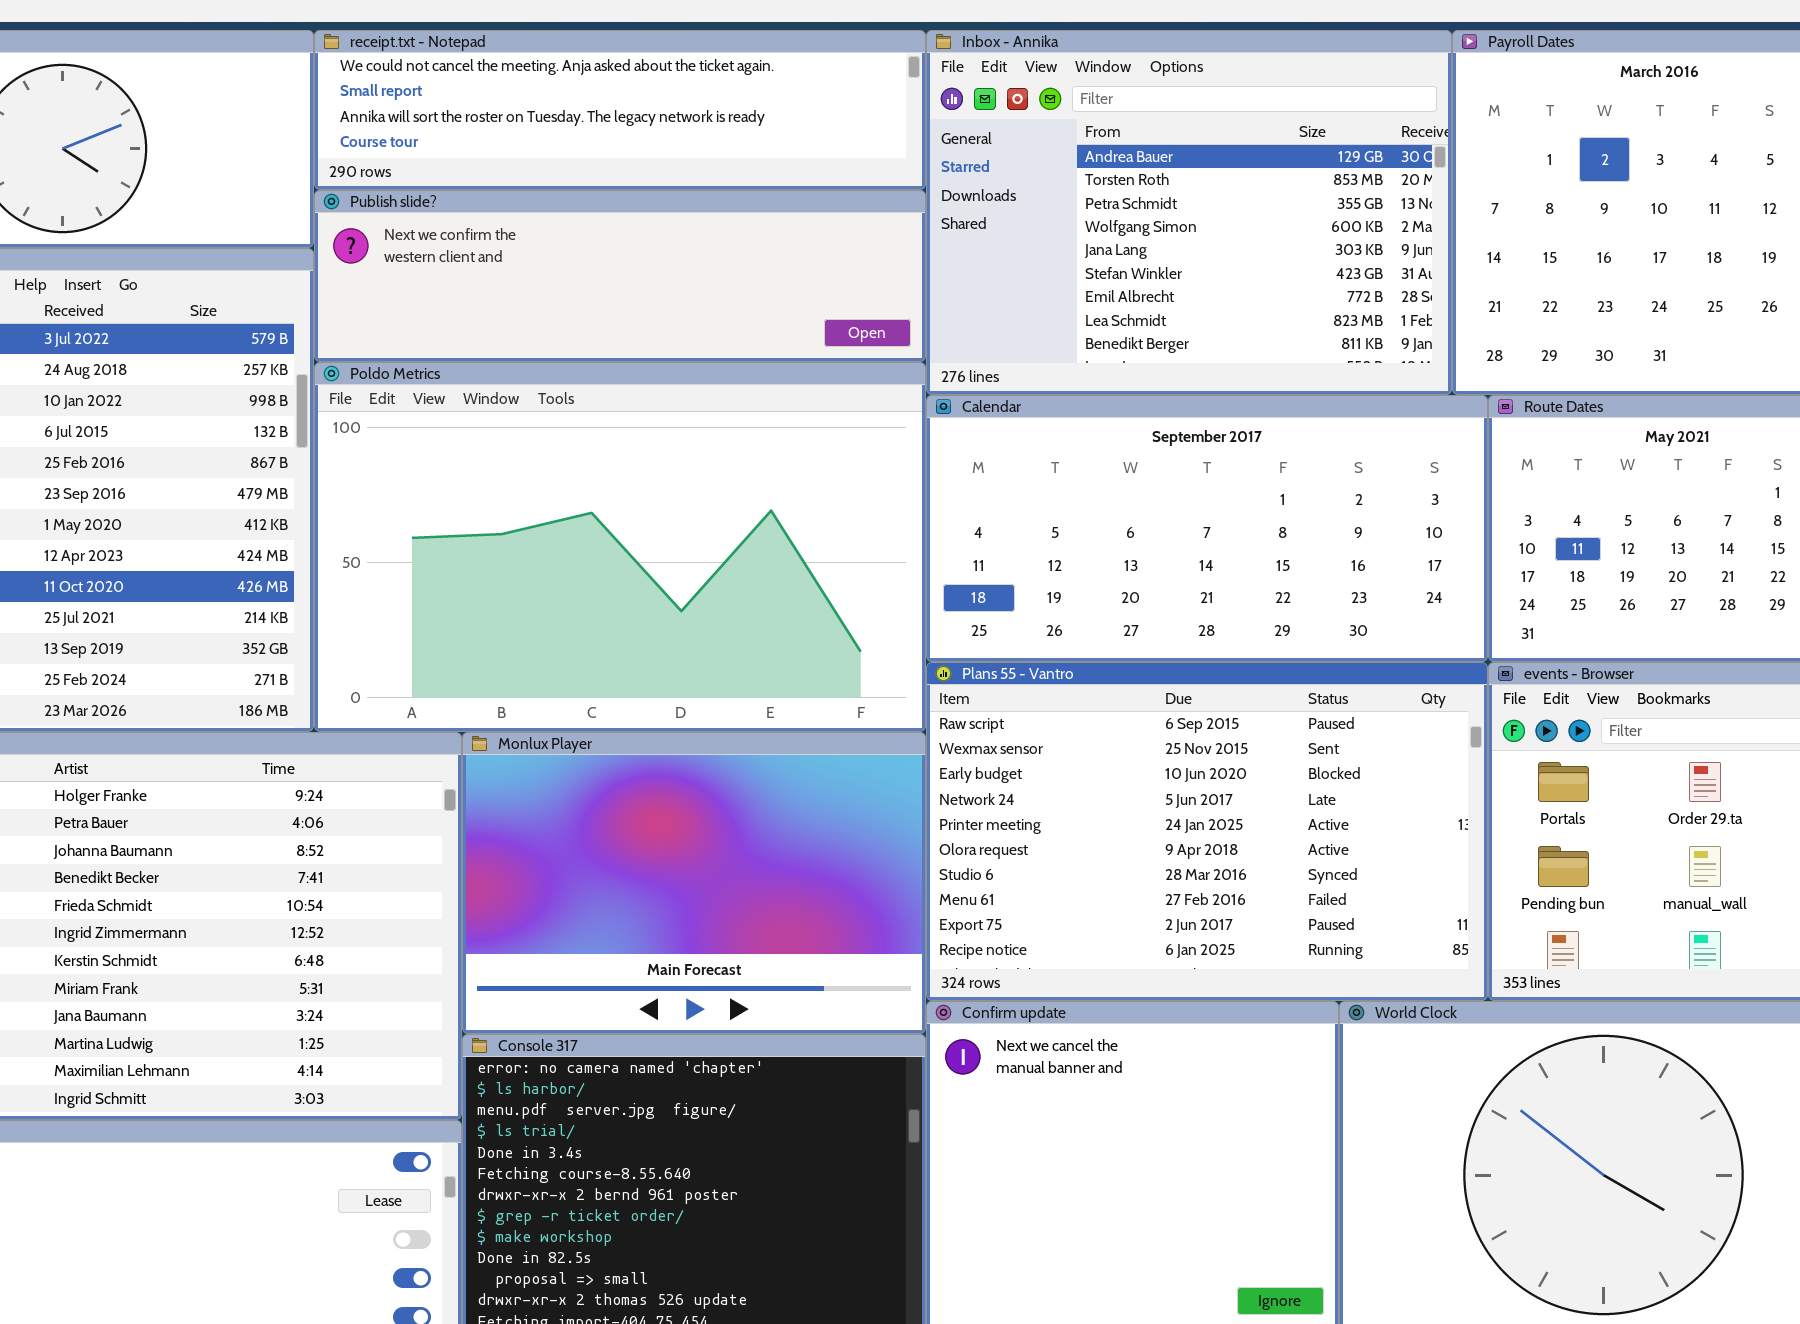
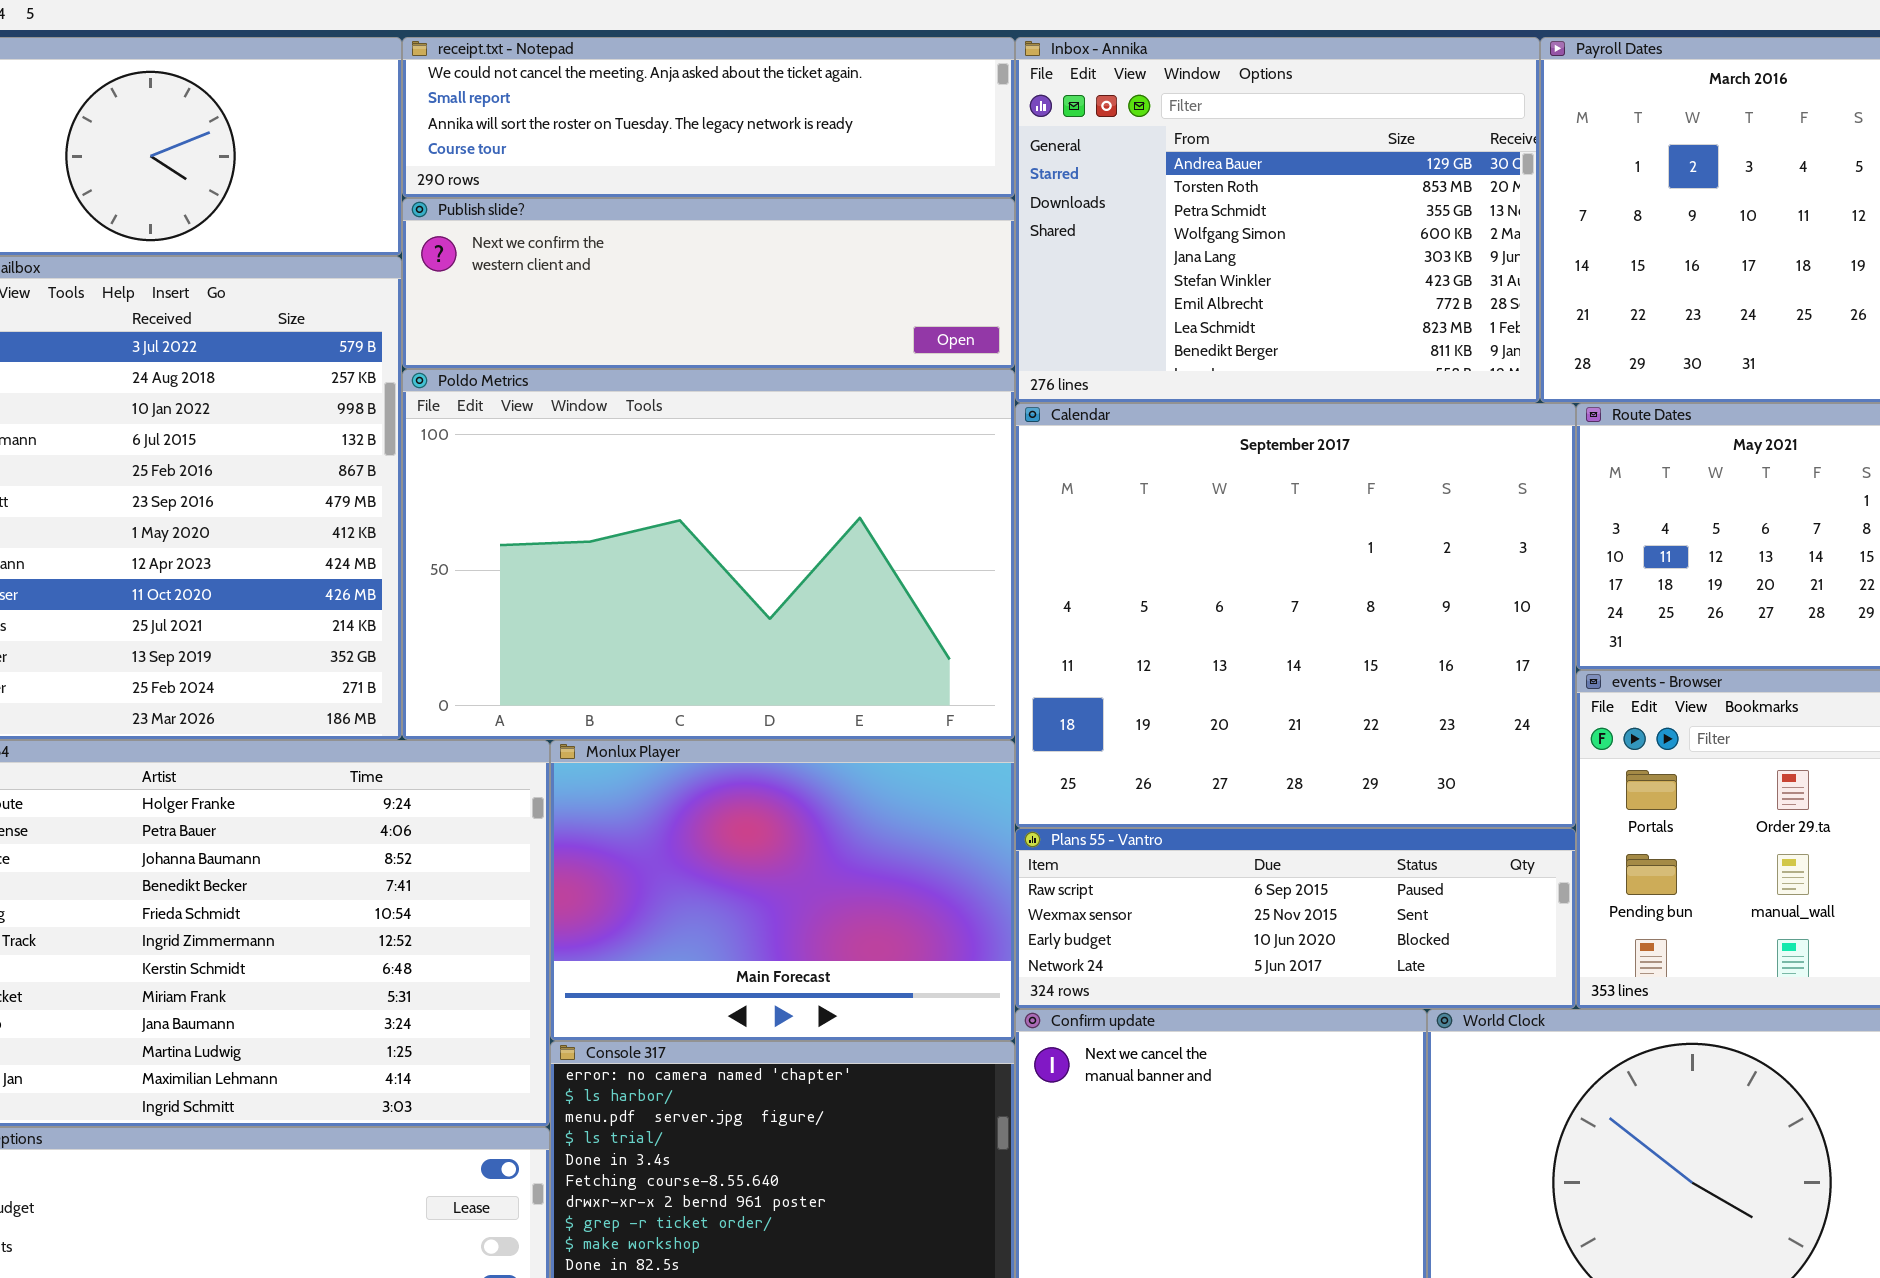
Calendar: [926,395,1488,662] -> [1015,403,1576,828], resized
Plans 55 - Vantro: [926,662,1488,1001] -> [1015,828,1576,1009], resized

